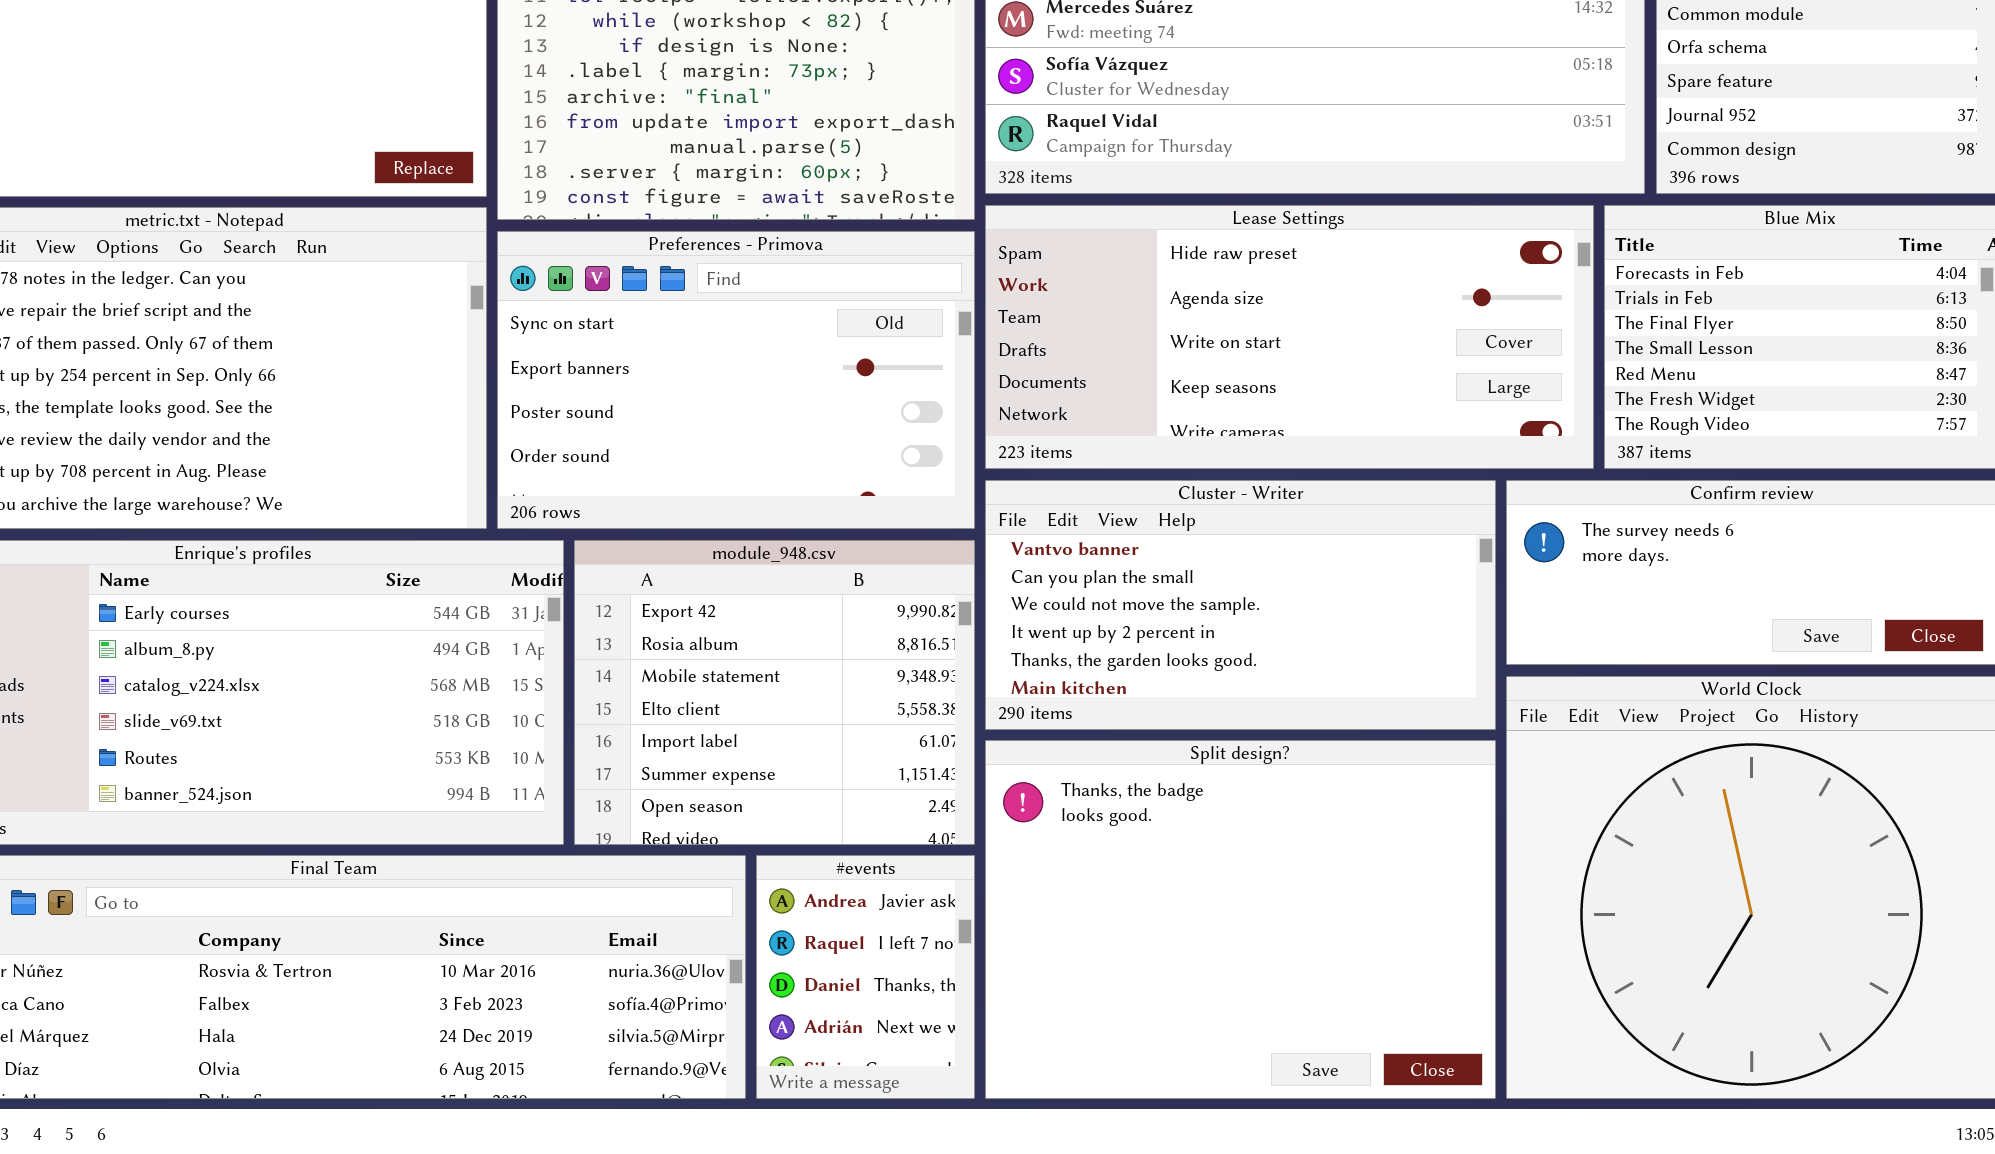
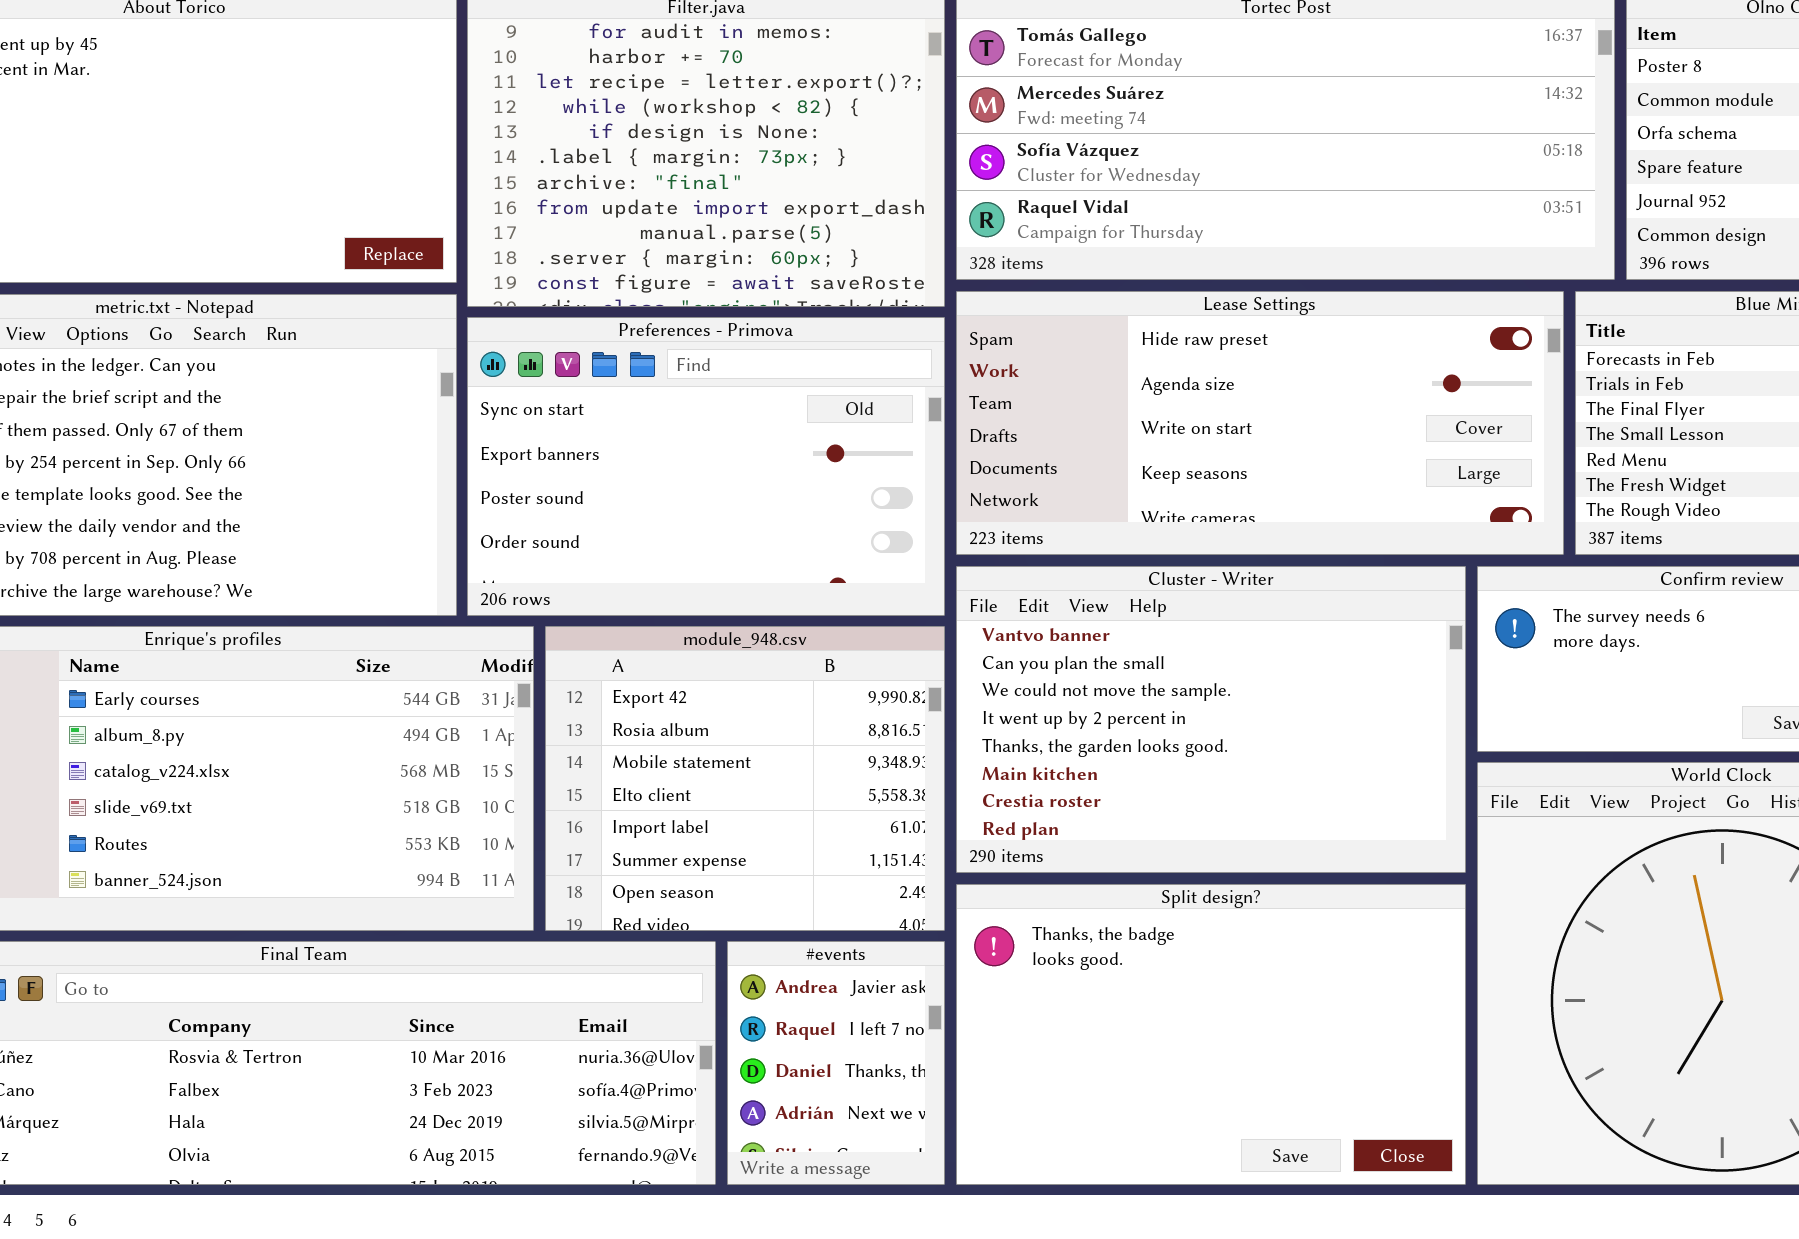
Cluster - Writer: [985,480,1496,730] -> [956,566,1466,873], resized
Split design?: [985,740,1496,1099] -> [956,884,1466,1185], resized

